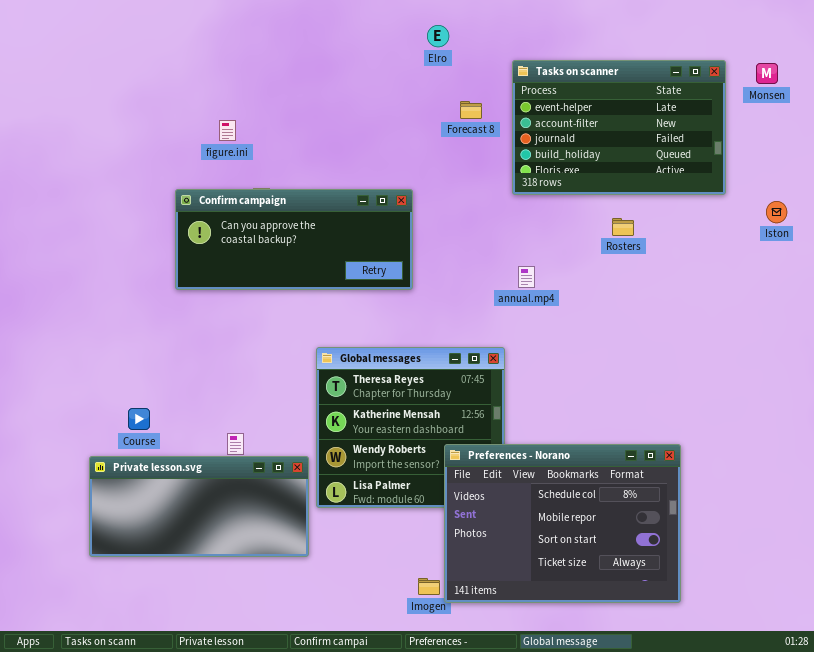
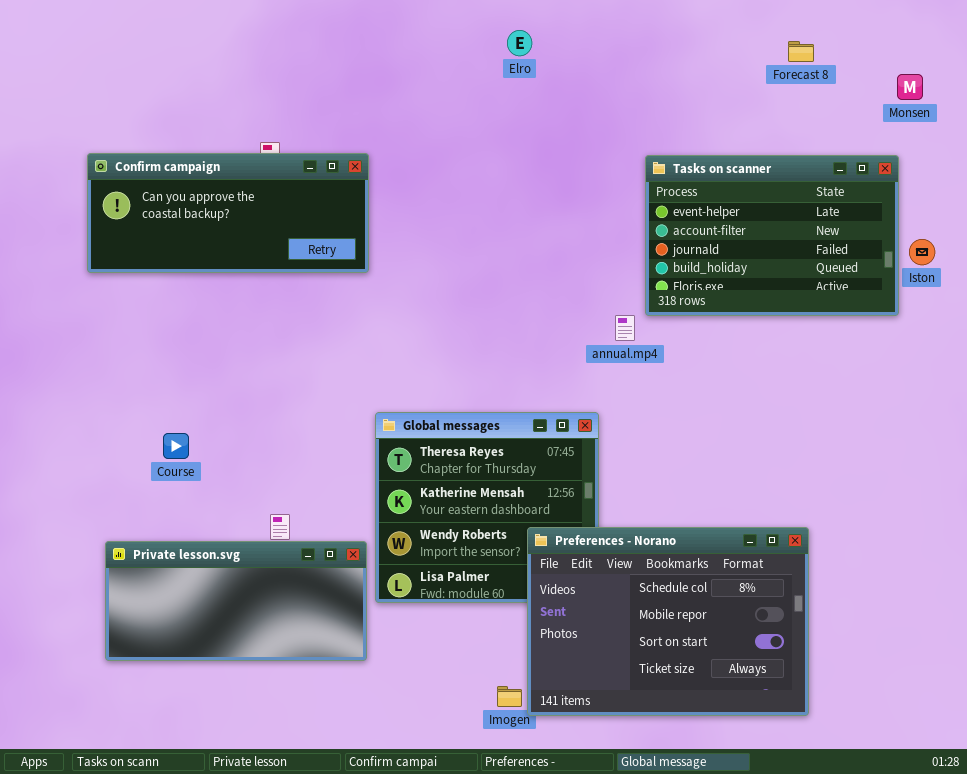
Tasks on scanner: [512,60,726,195] -> [645,155,899,316], moved
Forecast 8: [460,101,482,119] -> [788,41,814,62], moved
Confirm campaign: [175,189,413,290] -> [87,153,369,273], moved
Course: [128,408,150,430] -> [163,433,189,459], moved

